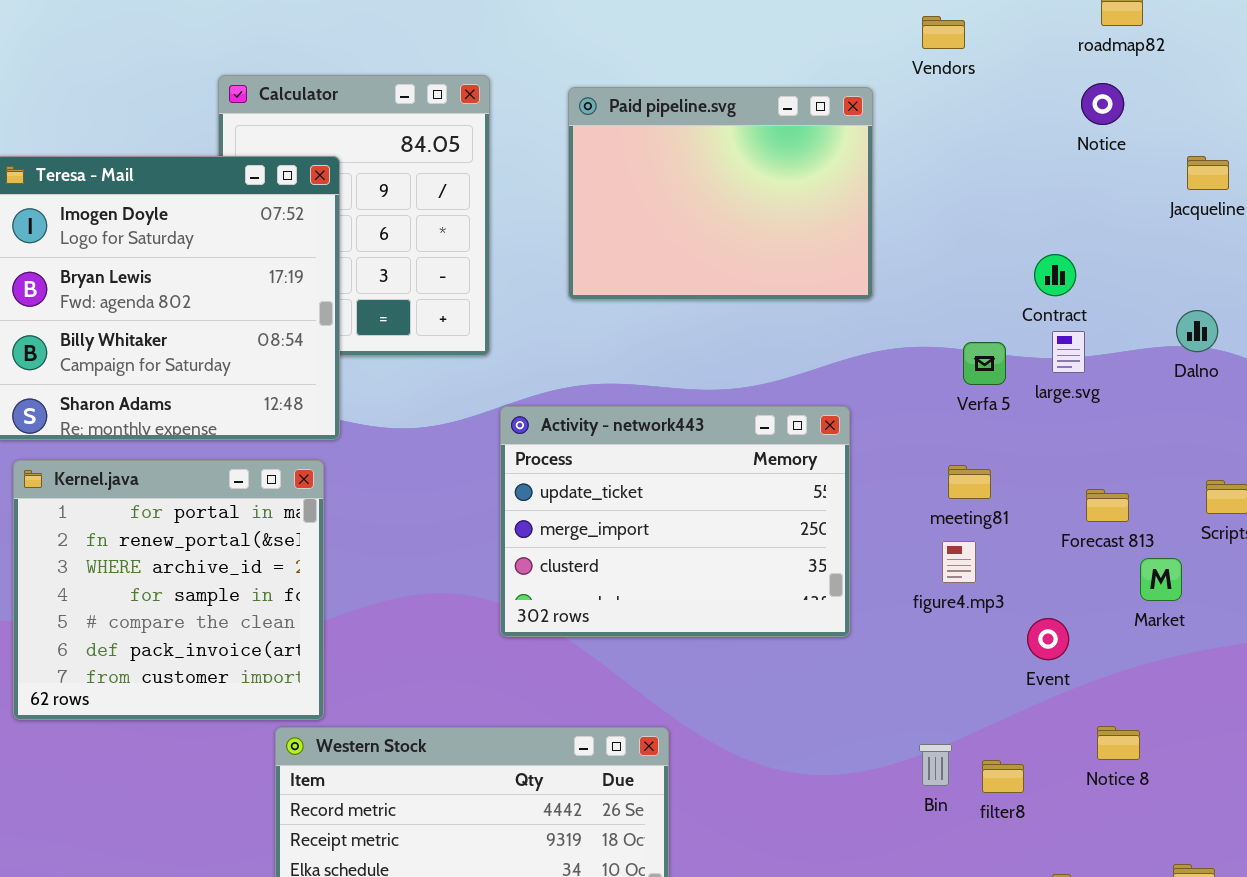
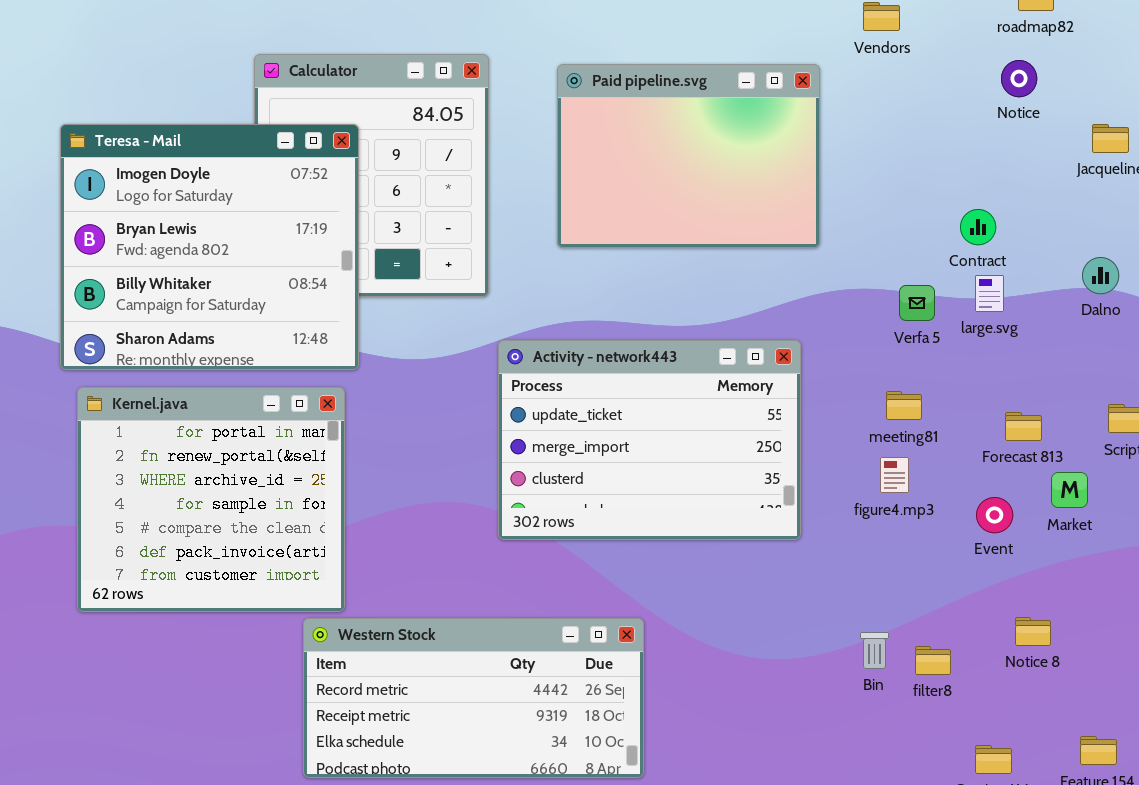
Event: [1027,618,1069,660] -> [976,497,1013,533], moved

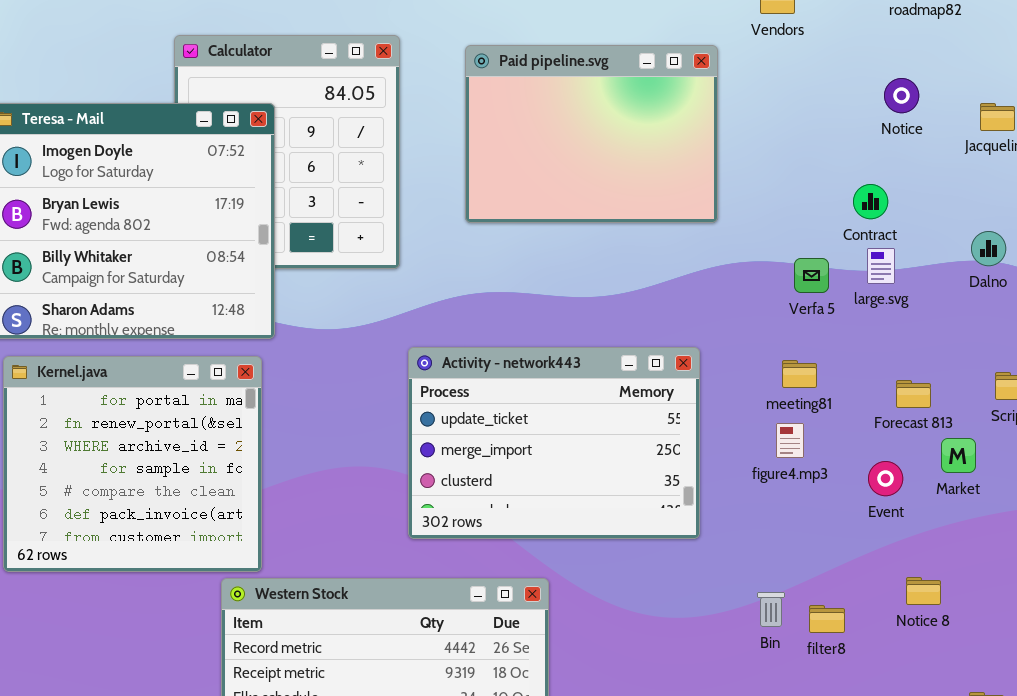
Notice: [1001,60,1037,97] -> [884,78,919,113], moved
Activity - network443: [498,340,801,540] -> [408,347,700,539], moved

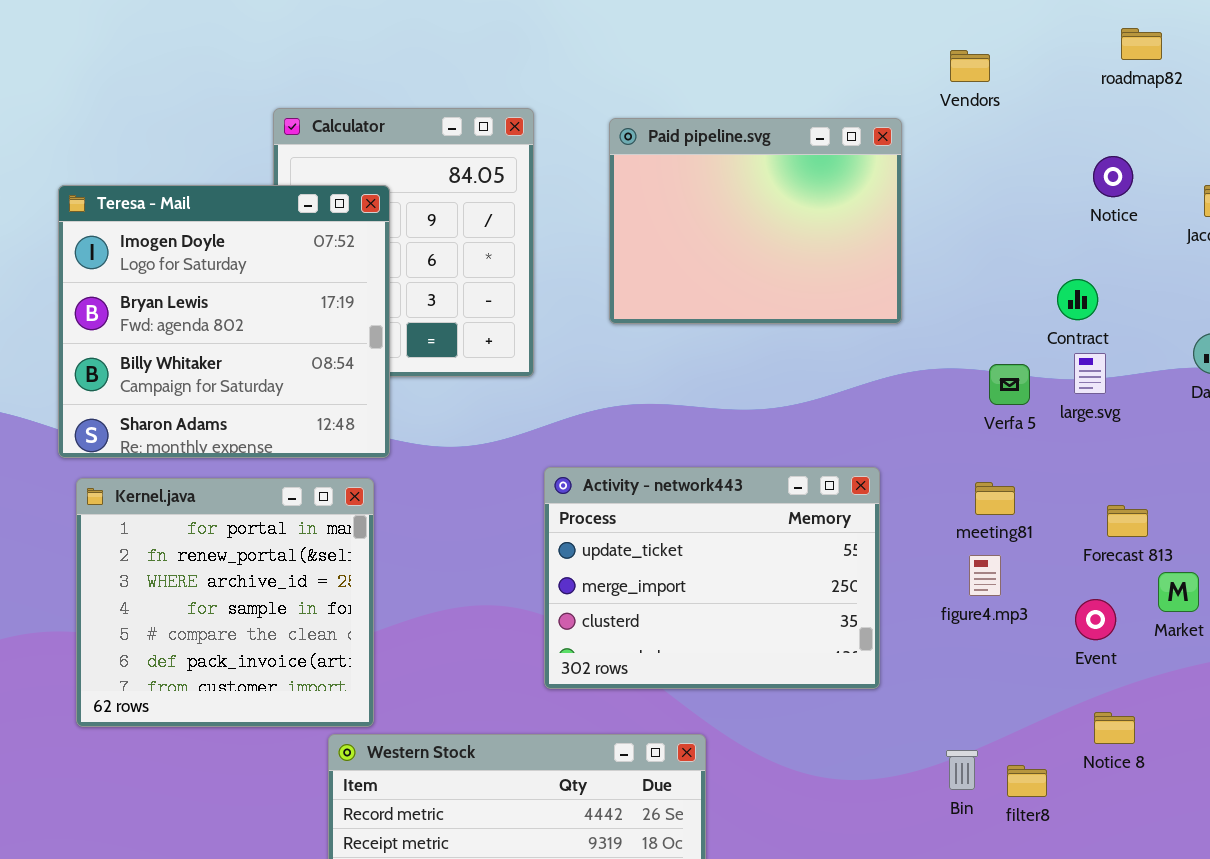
Notice 8: [906,577,941,605] -> [1094,712,1135,744], moved

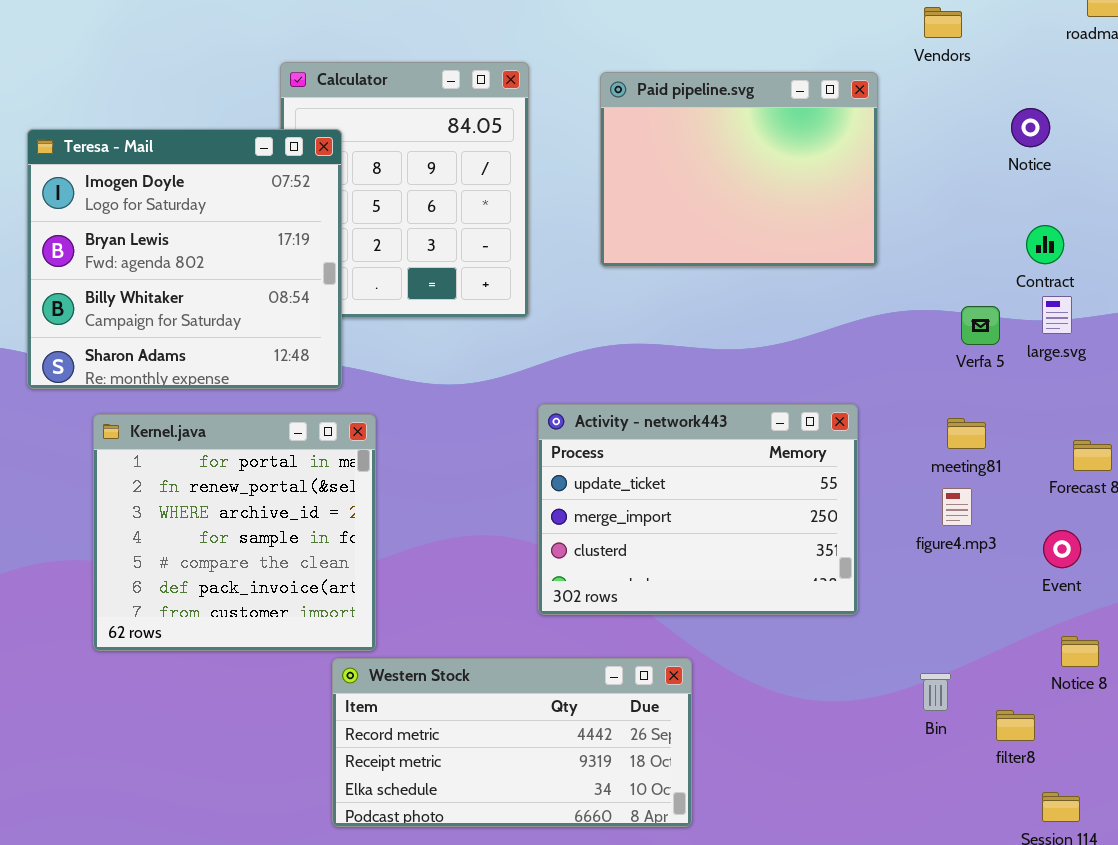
Notice: [1093,156,1133,197] -> [1011,108,1050,147], moved
Teresa - Mail: [58,185,390,458] -> [27,129,342,389], moved
filter8: [1007,765,1047,797] -> [996,710,1035,741], moved

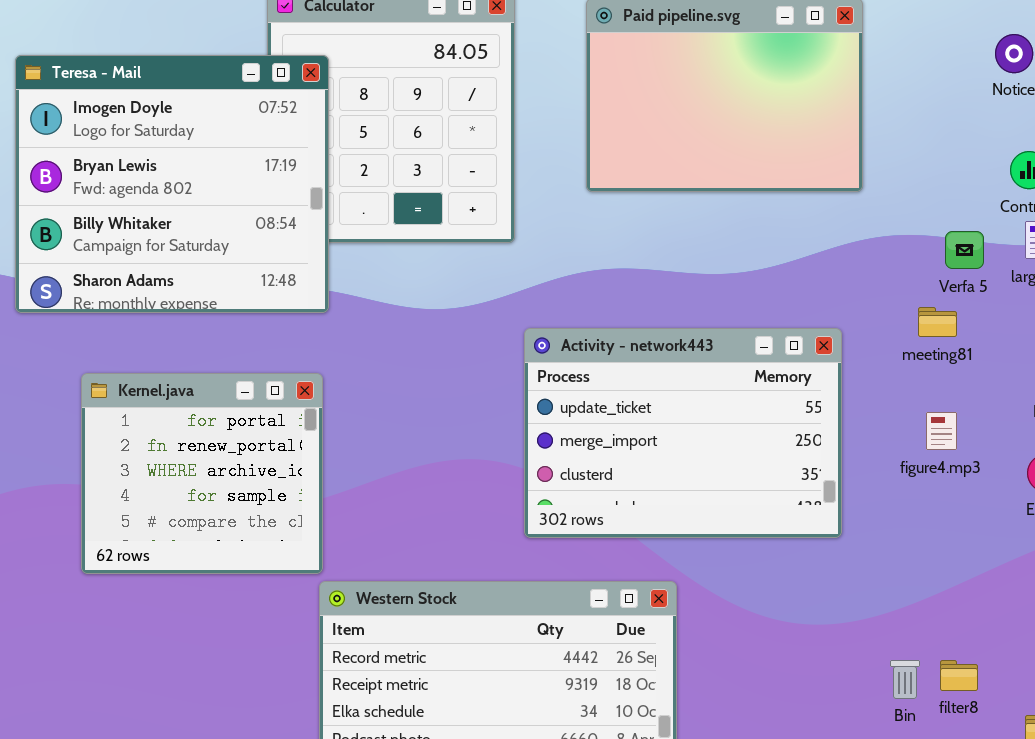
Kernel.java: [93,414,376,651] -> [81,373,323,574], resized
meeting81: [947,418,986,449] -> [918,307,957,337], moved
Bin: [920,673,951,711] -> [890,660,920,699], moved
filter8: [996,710,1035,741] -> [940,660,978,691], moved

